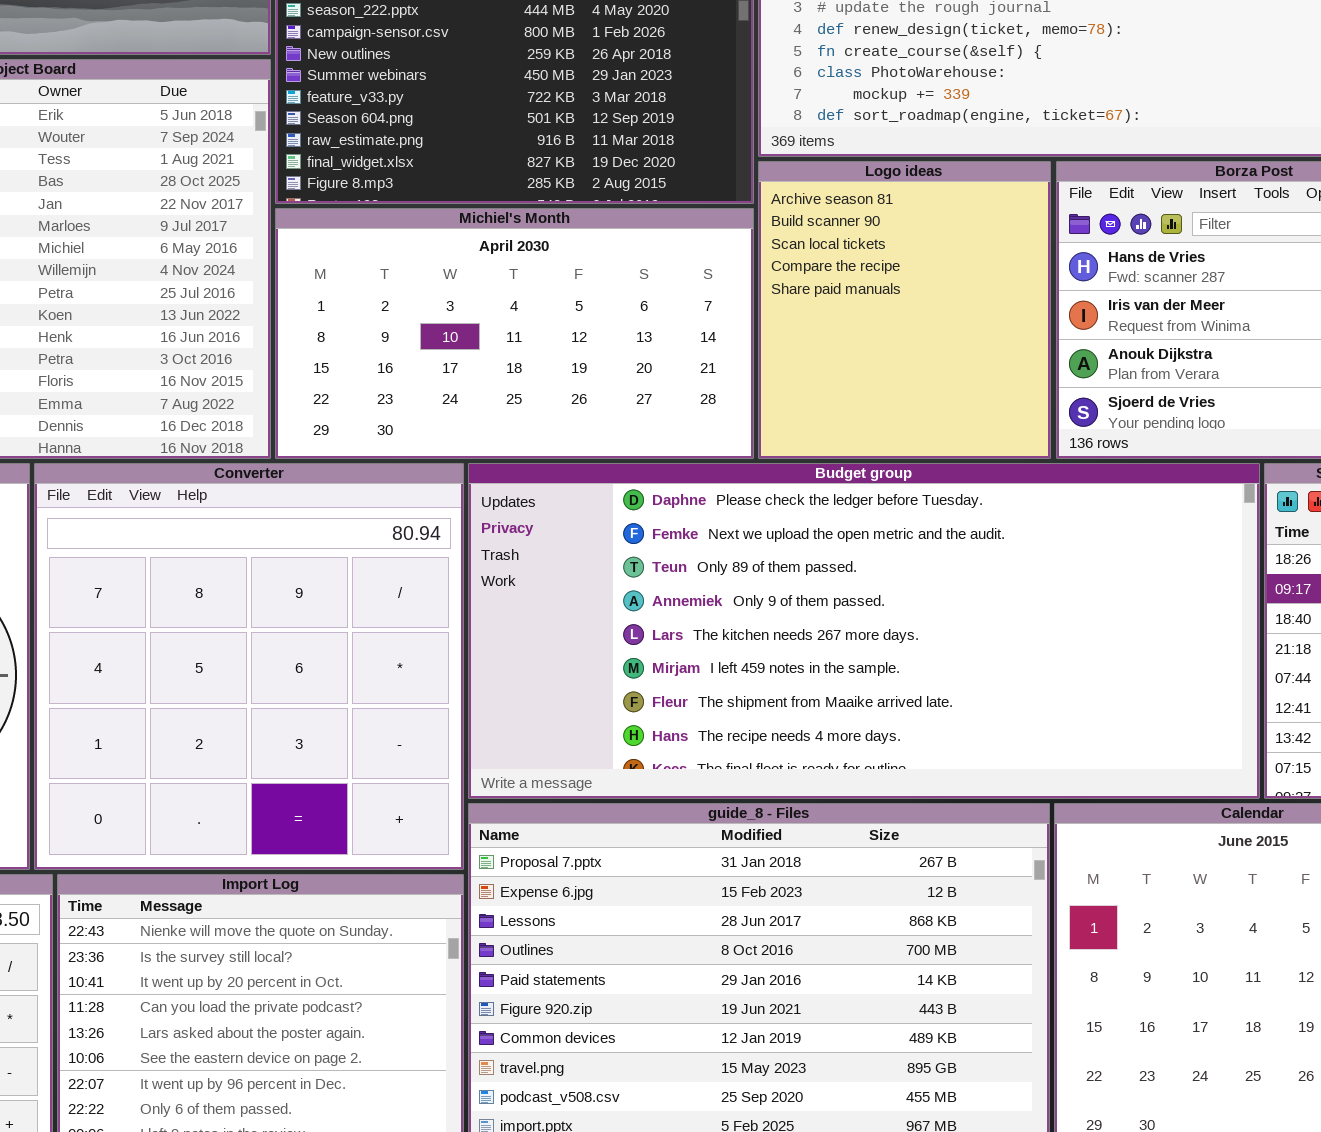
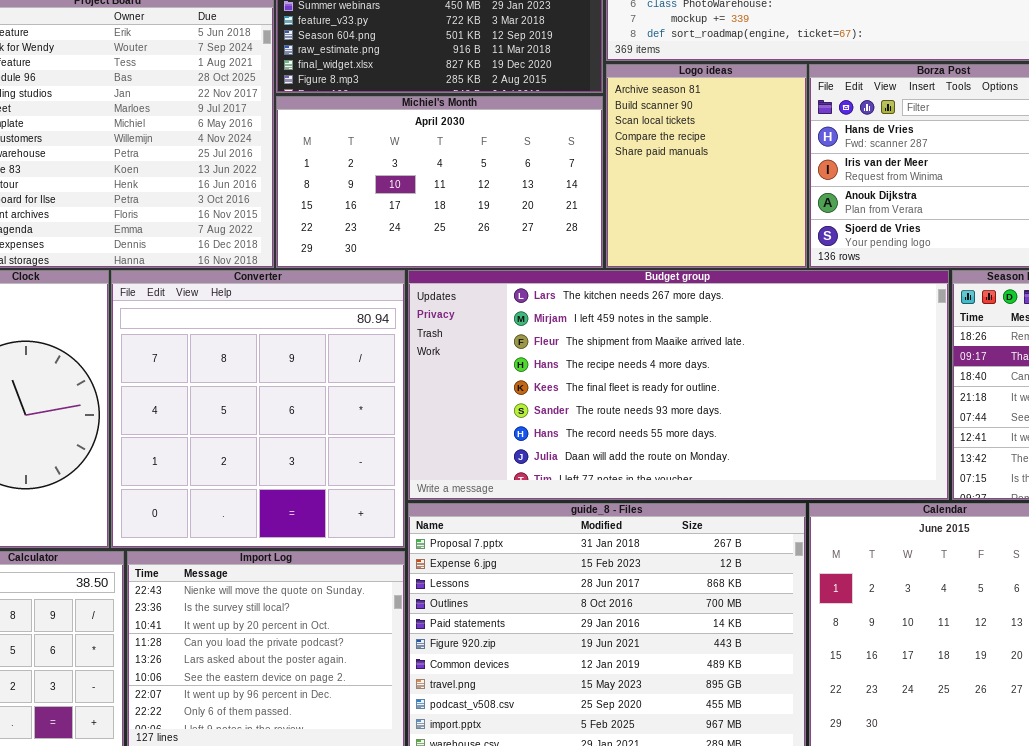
Budget group: [468,463,1260,799] -> [408,270,949,500], scrolled down 4 rows

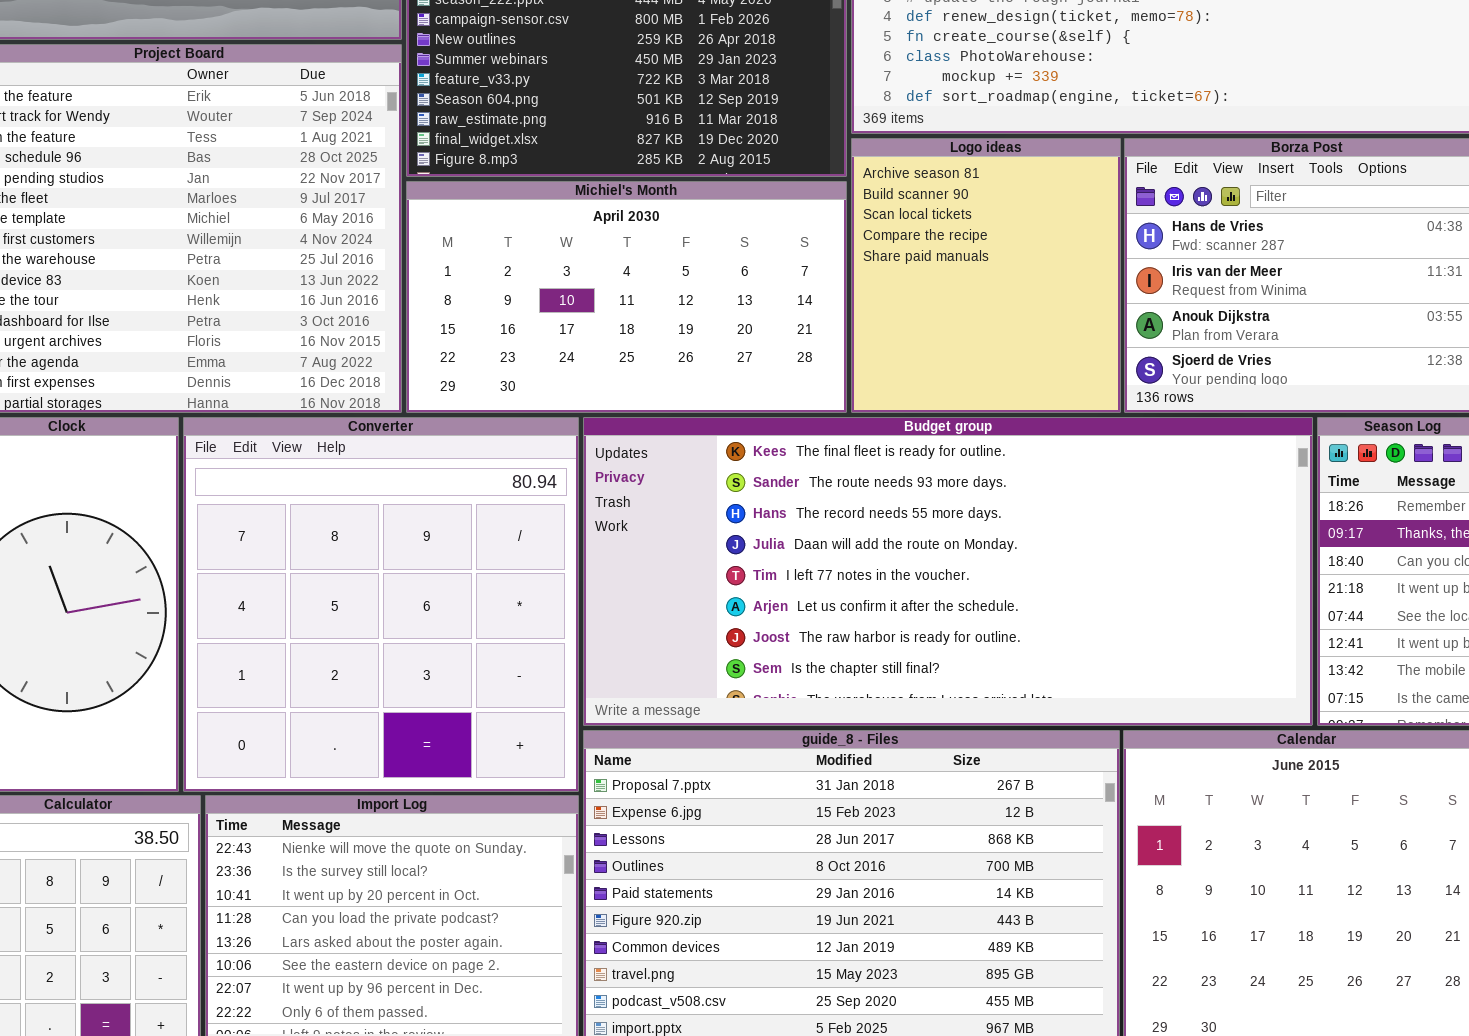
Budget group: [408,270,949,500] -> [583,417,1313,726], scrolled down 4 rows

